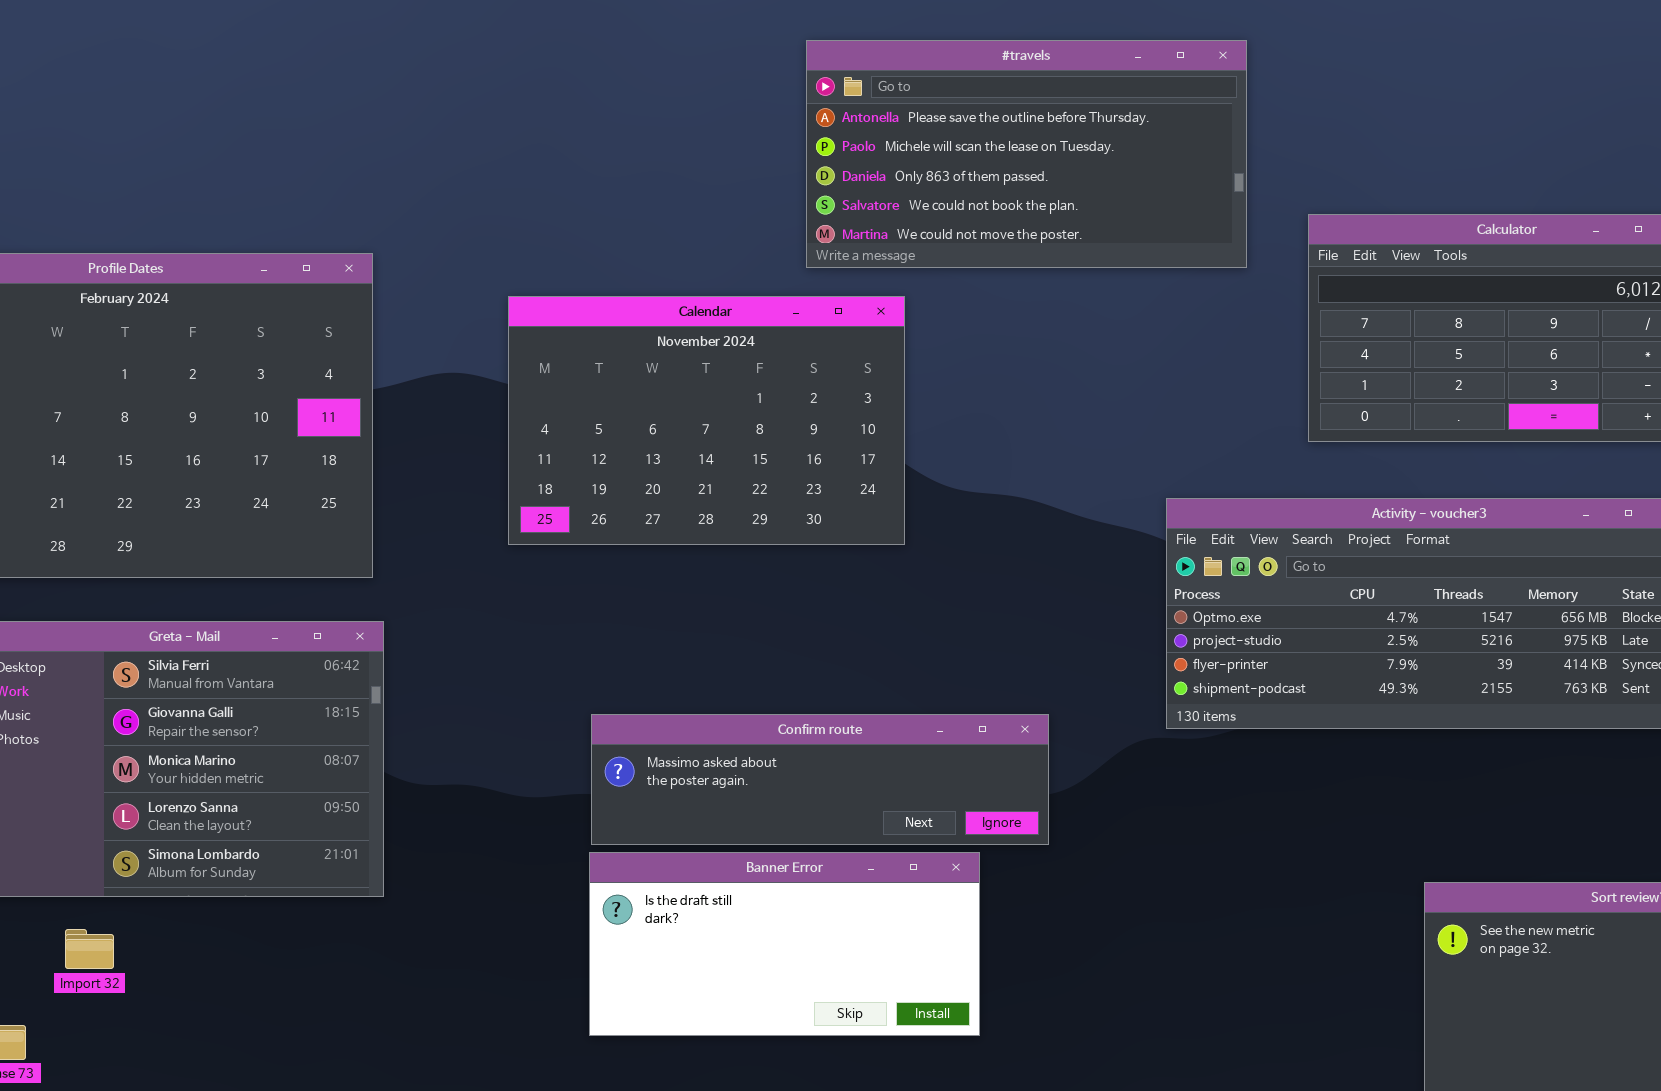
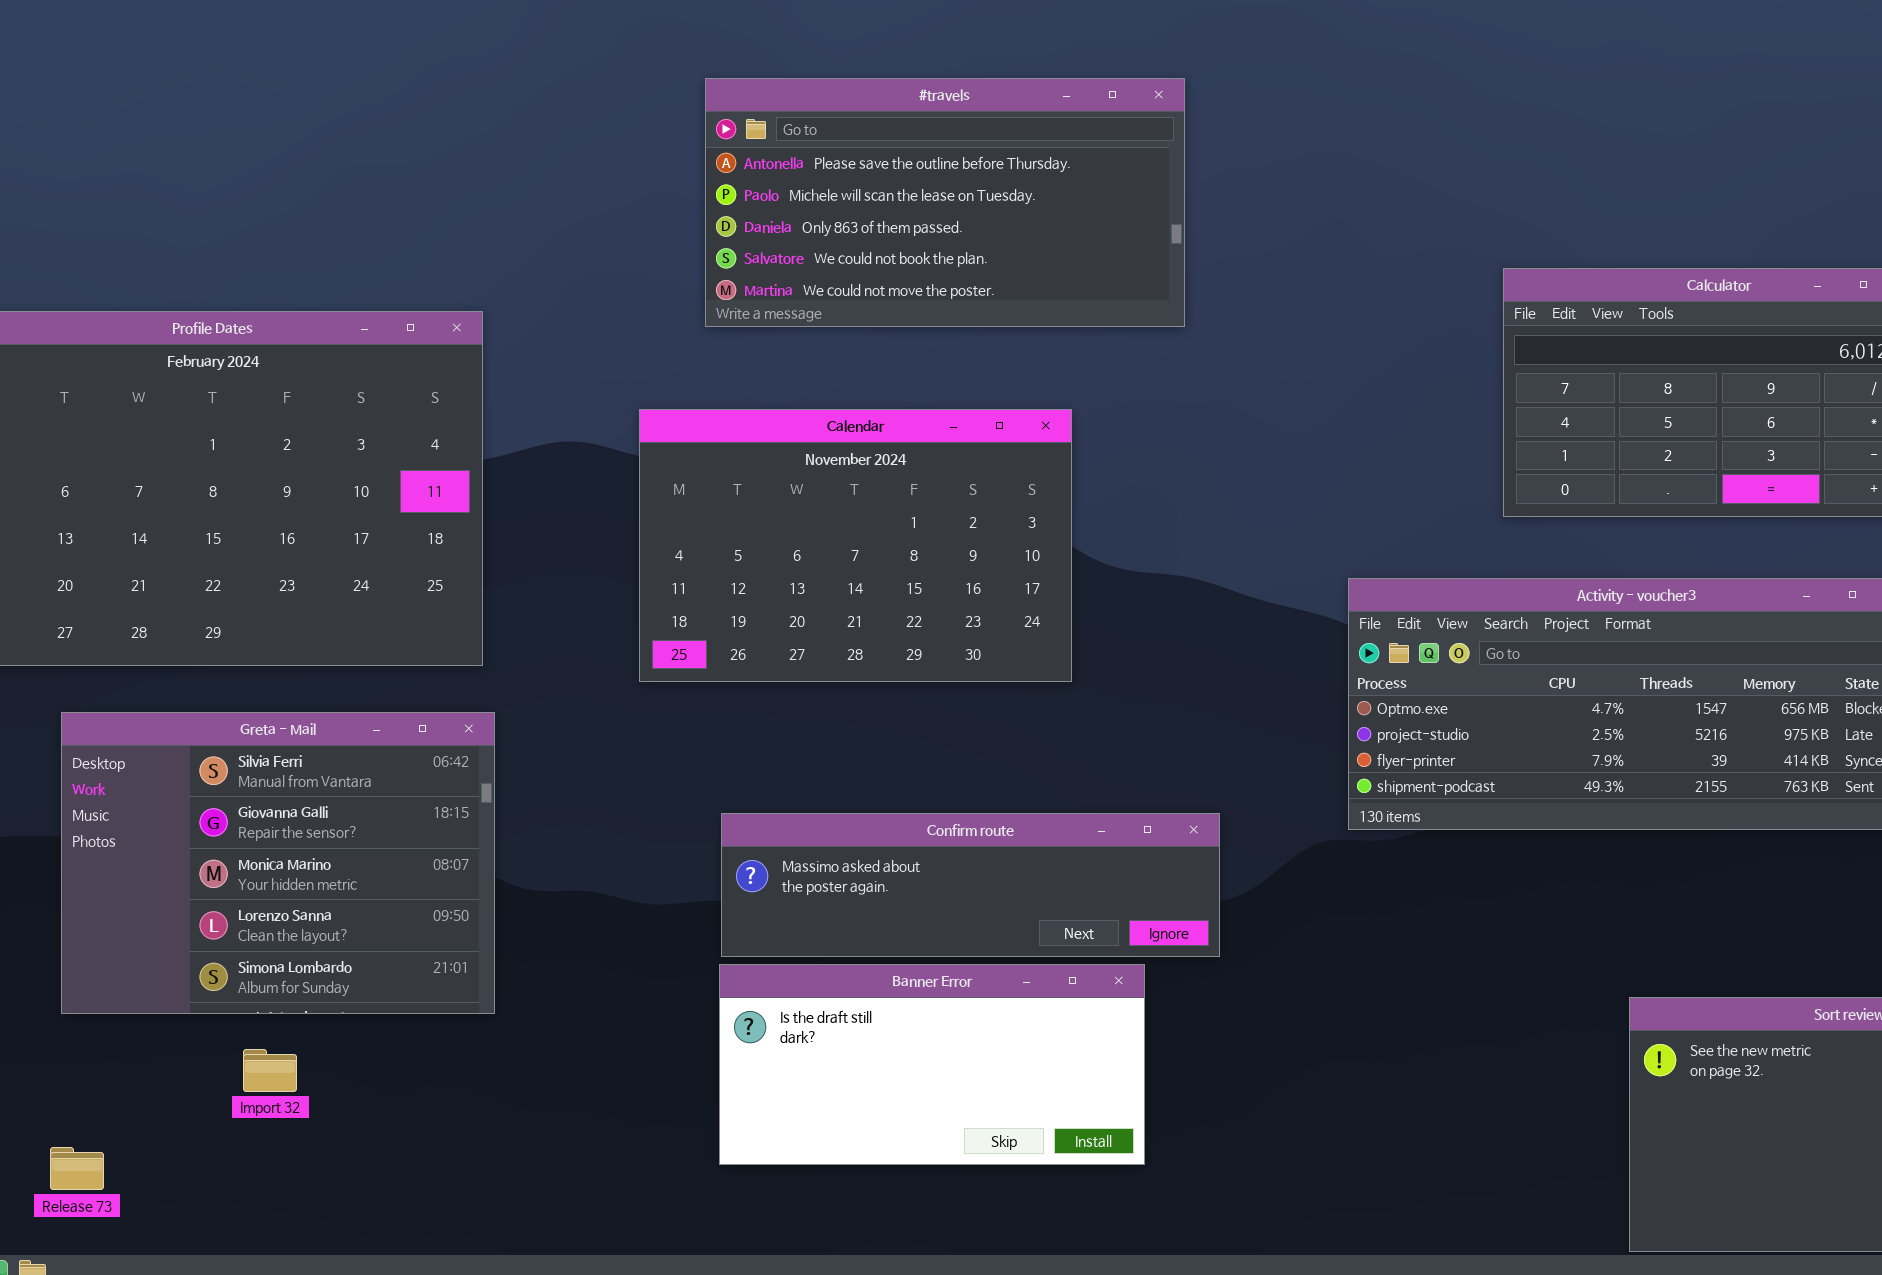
#travels: [806,40,1247,268] -> [705,78,1185,327], moved
Calendar: [508,296,905,545] -> [639,409,1072,682], moved
Import 32: [65,929,114,969] -> [243,1049,297,1092], moved

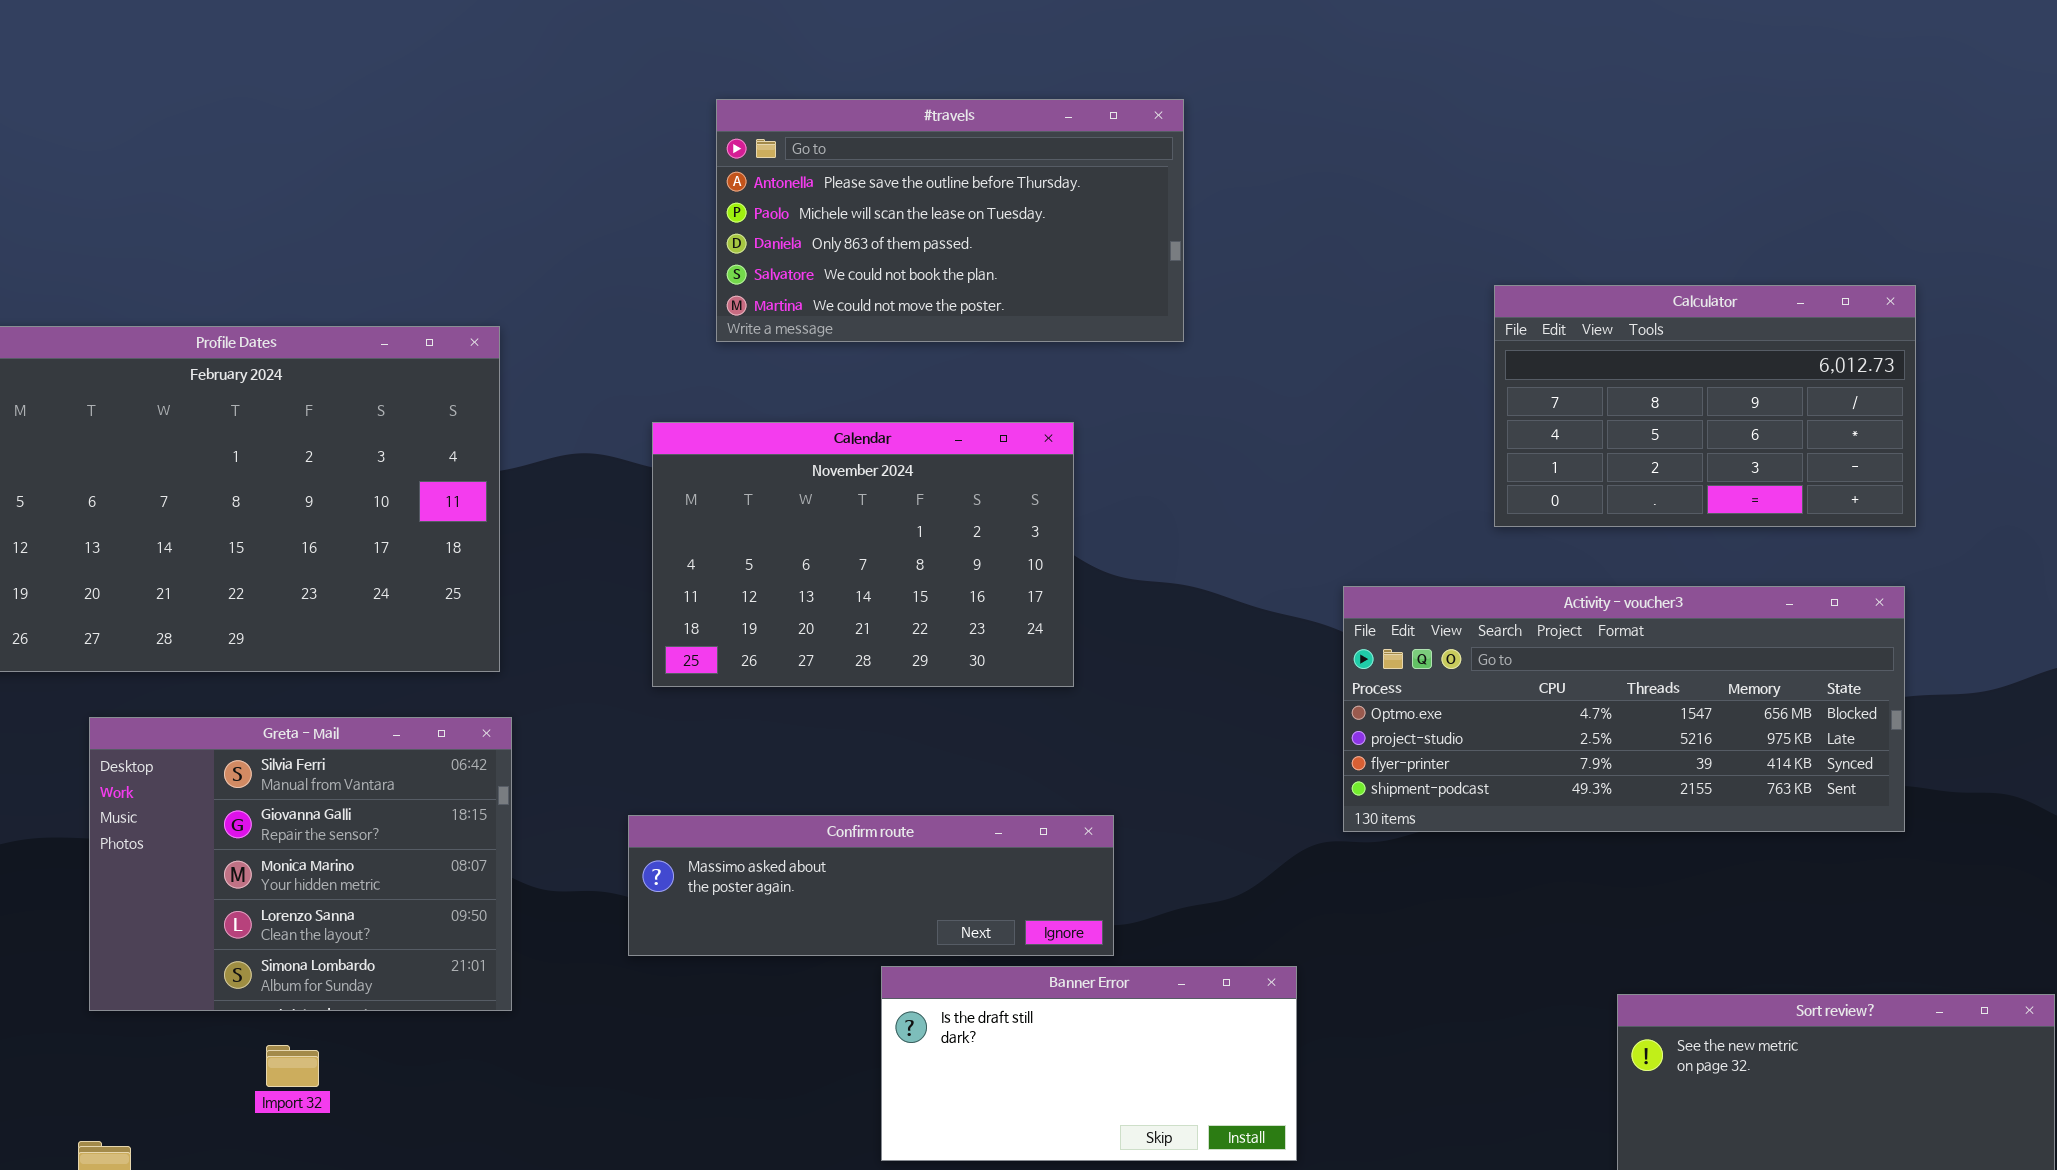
Confirm route: [721,813,1220,957] -> [628,815,1114,956], moved
Banner Error: [719,964,1145,1165] -> [881,966,1297,1161], moved

